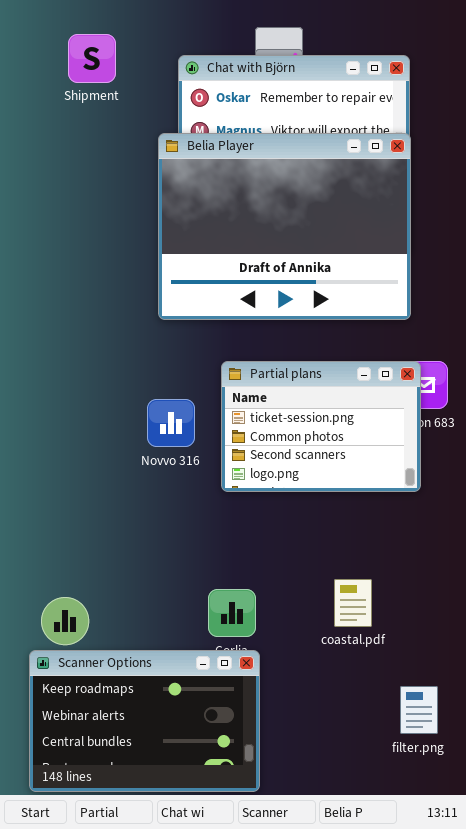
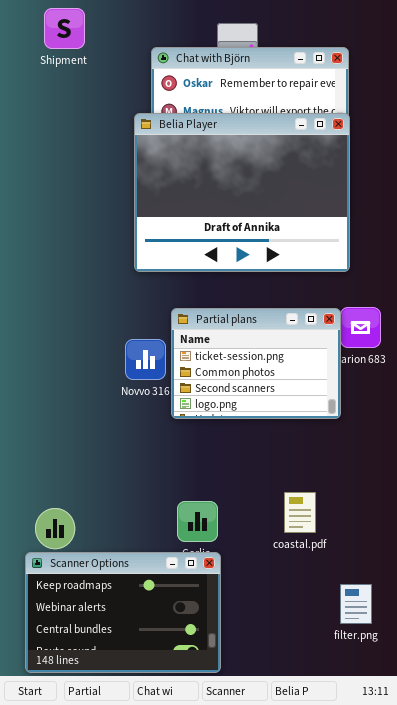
Shipment: [68,34,116,83] -> [44,8,85,49], moved
Partial plans: [221,361,421,492] -> [171,308,341,419], moved

